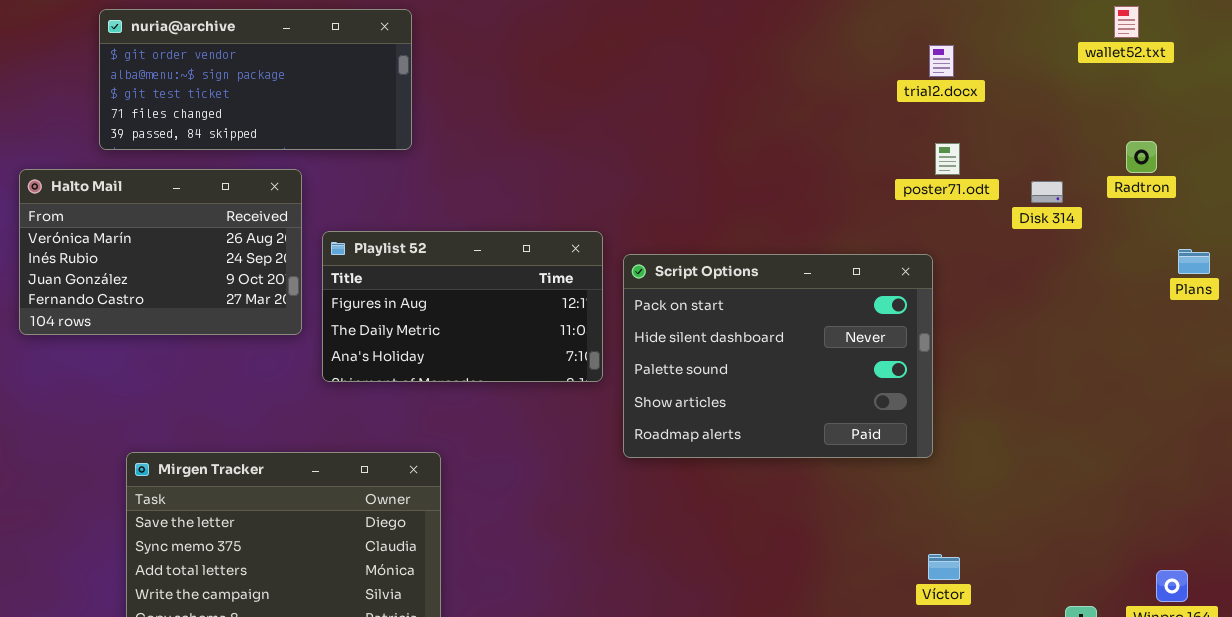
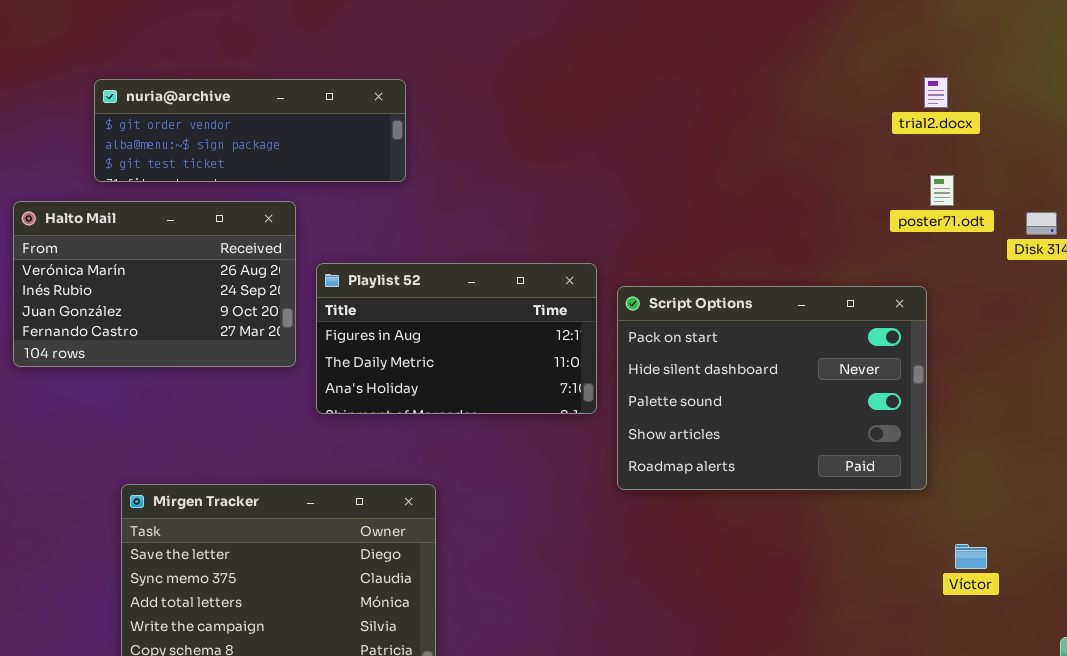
nuria@archive: [99,9,412,150] -> [94,79,406,182], resized
Víctor: [928,554,960,580] -> [955,544,987,569], moved

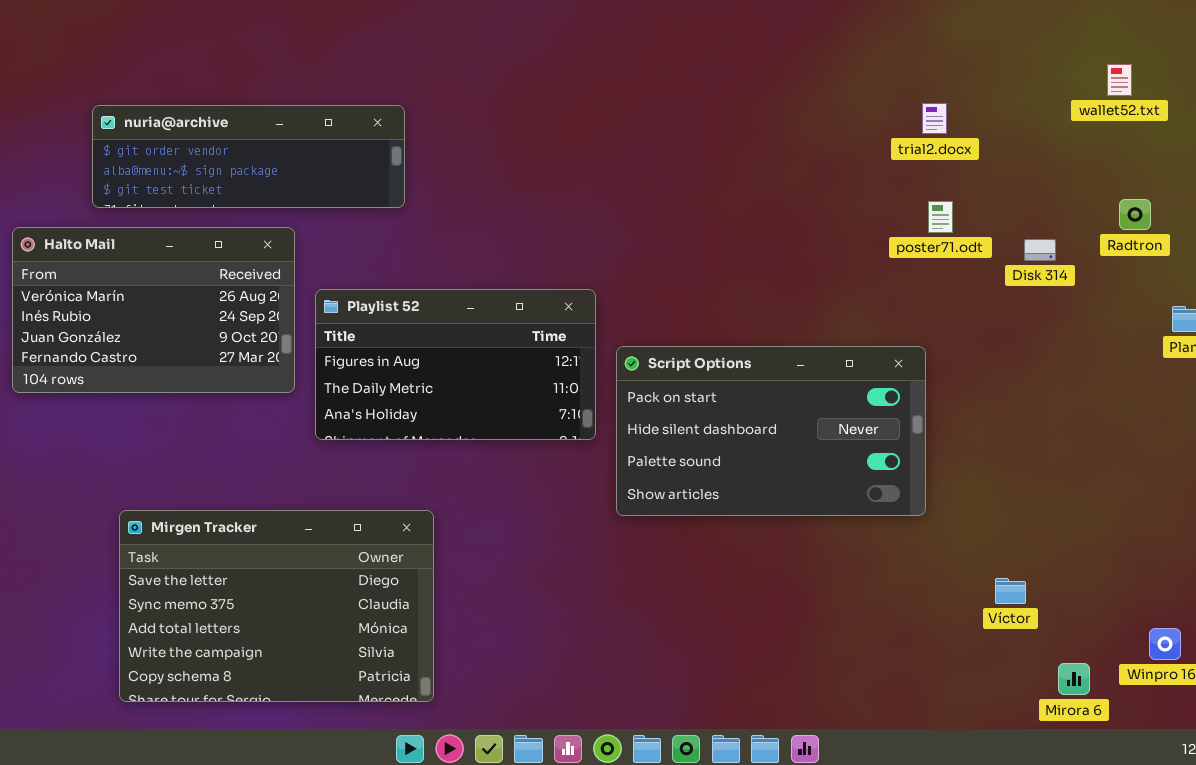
Script Options: [617,286,927,490] -> [616,346,926,516], resized
Víctor: [955,544,987,569] -> [995,578,1026,604], moved

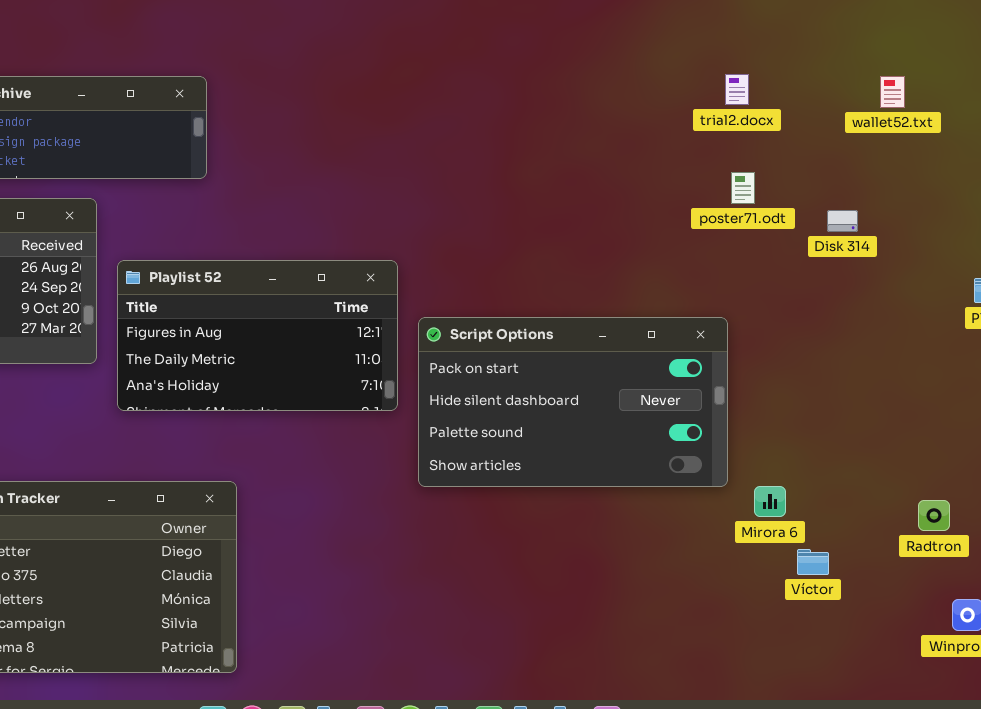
wallet52.txt: [1107,64,1132,96] -> [880,76,905,108], moved
Radtron: [1119,199,1151,230] -> [918,500,950,531], moved
Mirora 6: [1058,663,1090,695] -> [754,486,786,517], moved

